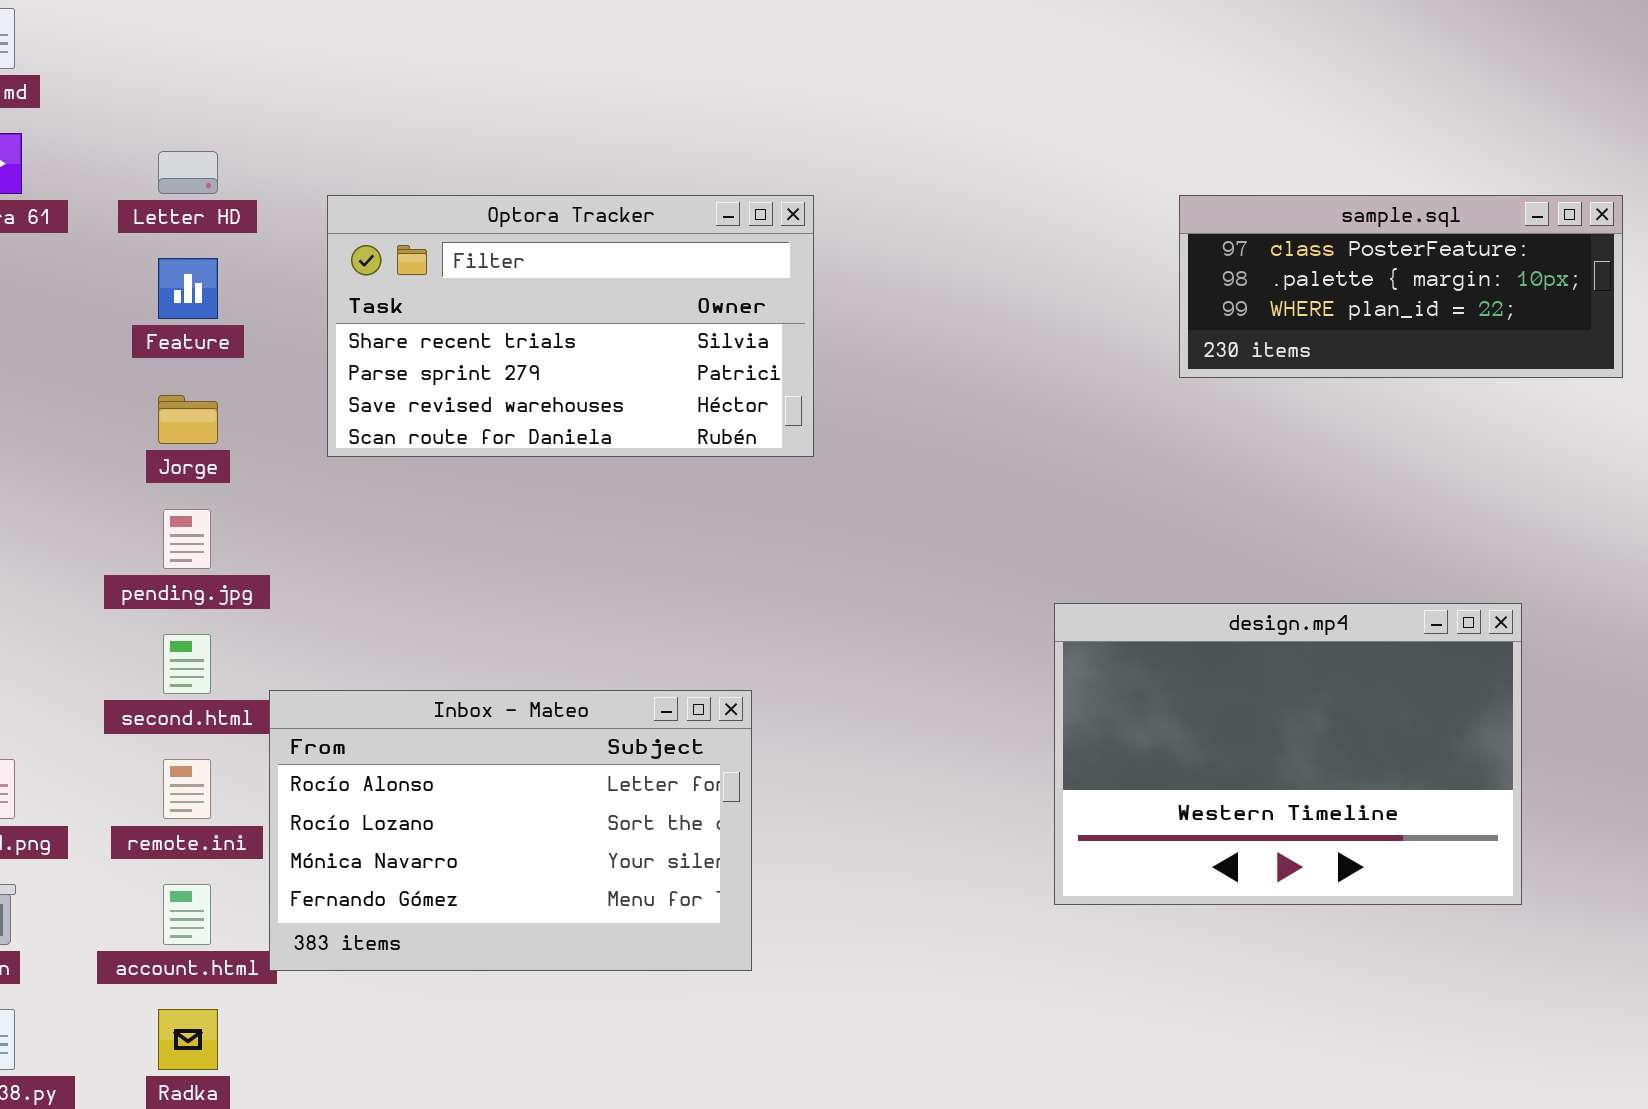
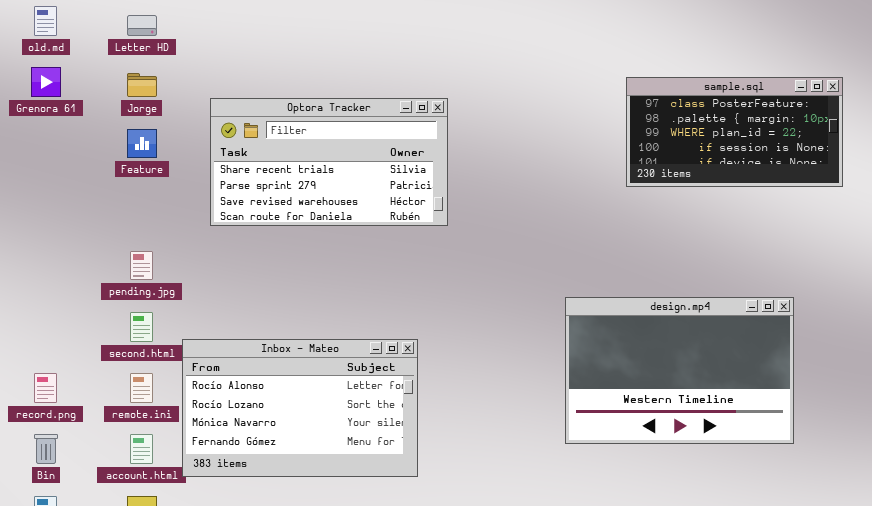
Letter HD: [158,151,218,194] -> [127,15,157,36], moved
sample.sql: [1179,195,1623,378] -> [626,77,843,187], resized
Jorge: [158,395,218,444] -> [127,73,157,97], moved

